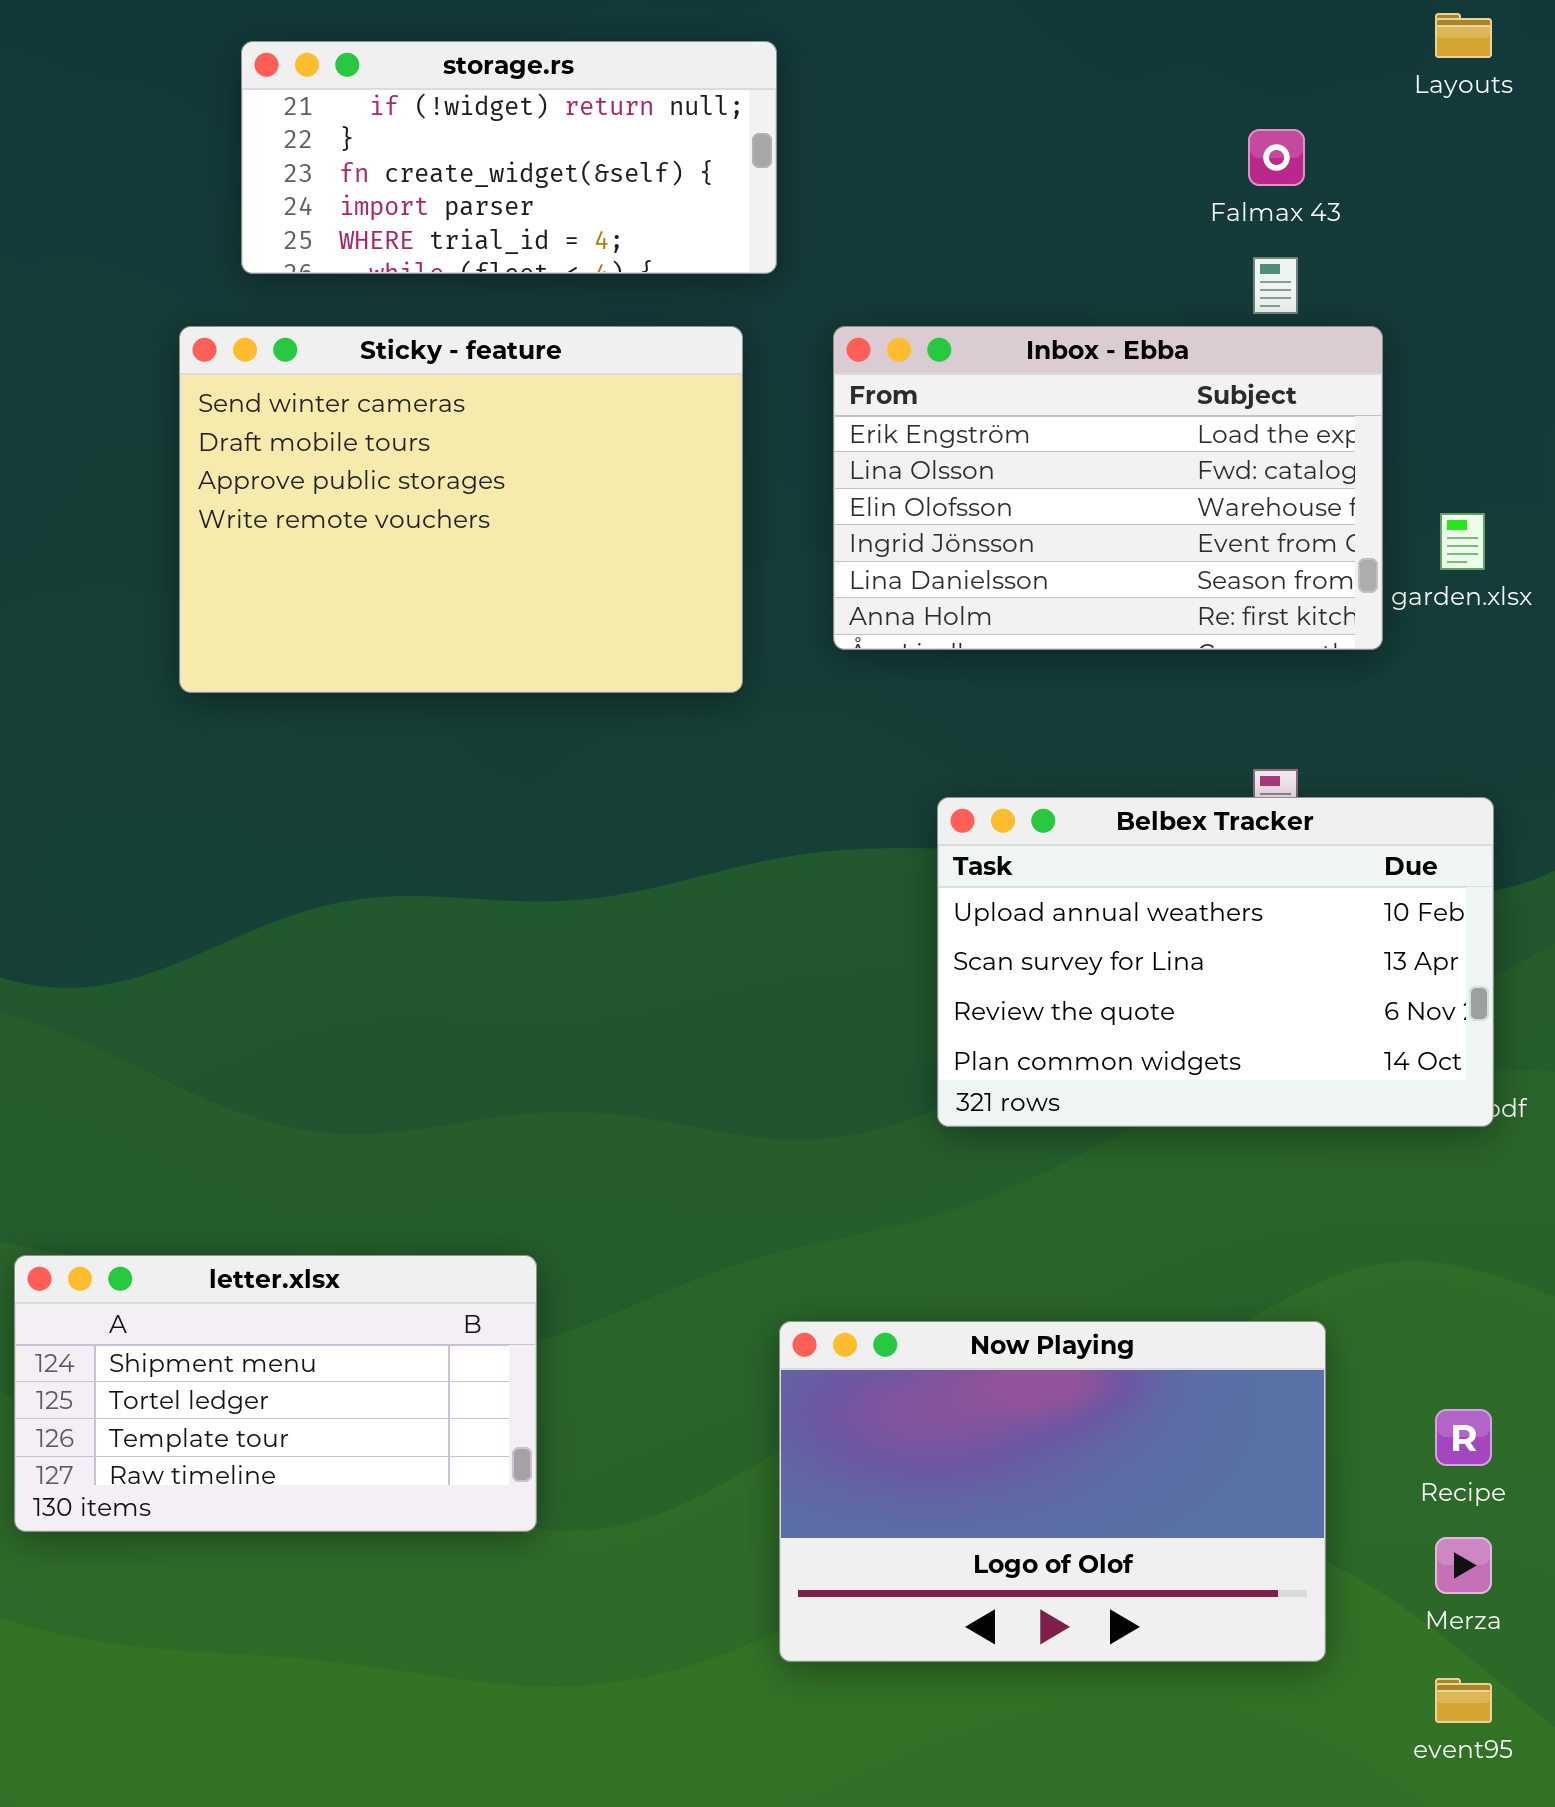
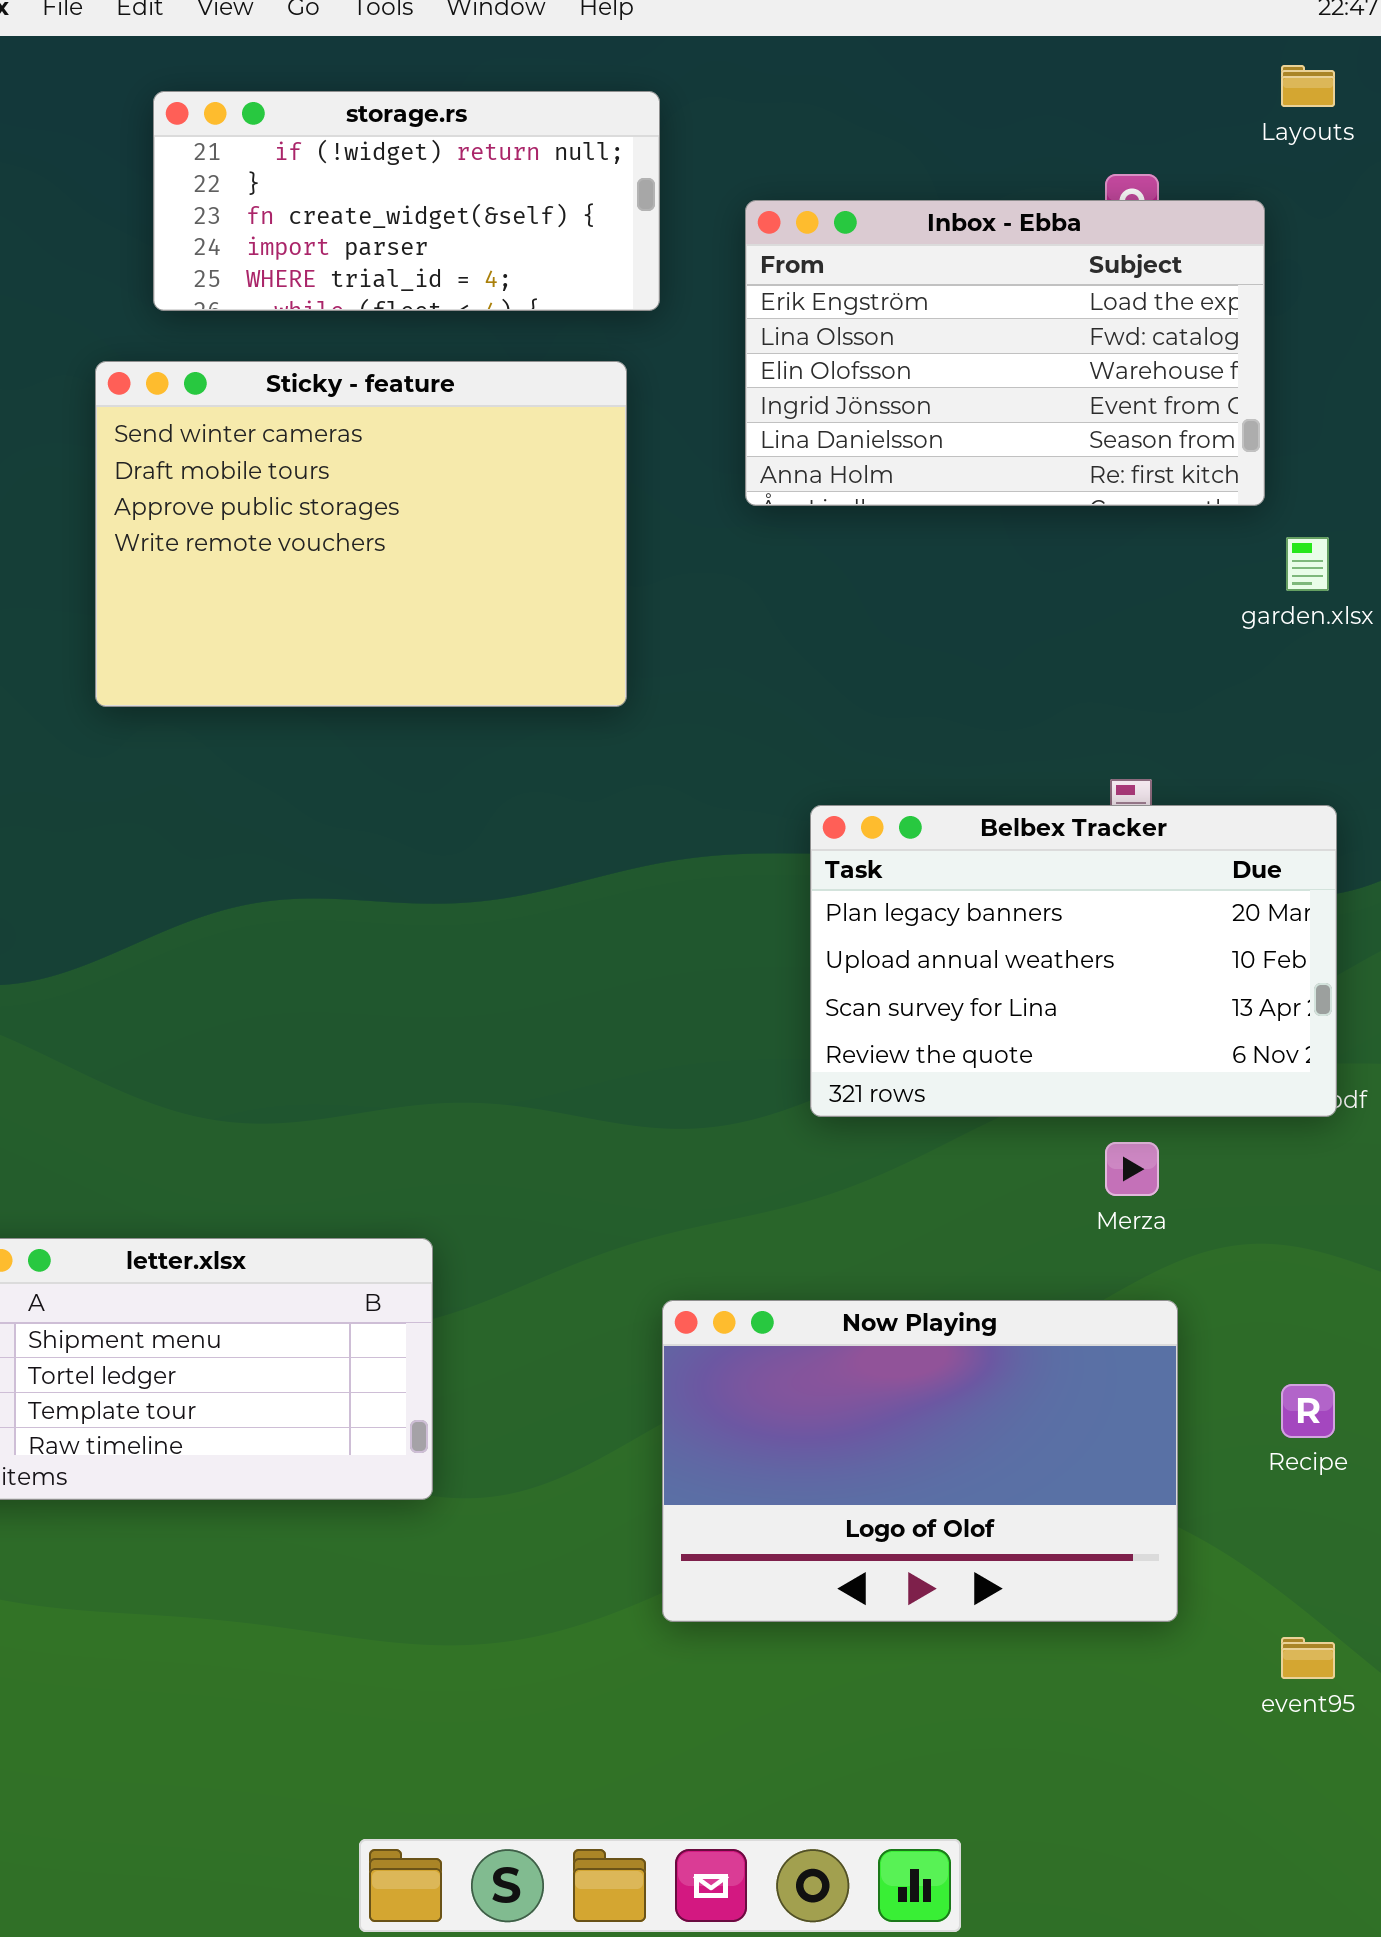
Inbox - Ebba: [833,326,1383,650] -> [745,200,1265,506], moved
Belbex Tracker: [937,797,1494,1127] -> [810,805,1337,1117], scrolled up 1 row
Merza: [1435,1537,1492,1594] -> [1105,1142,1159,1196], moved

